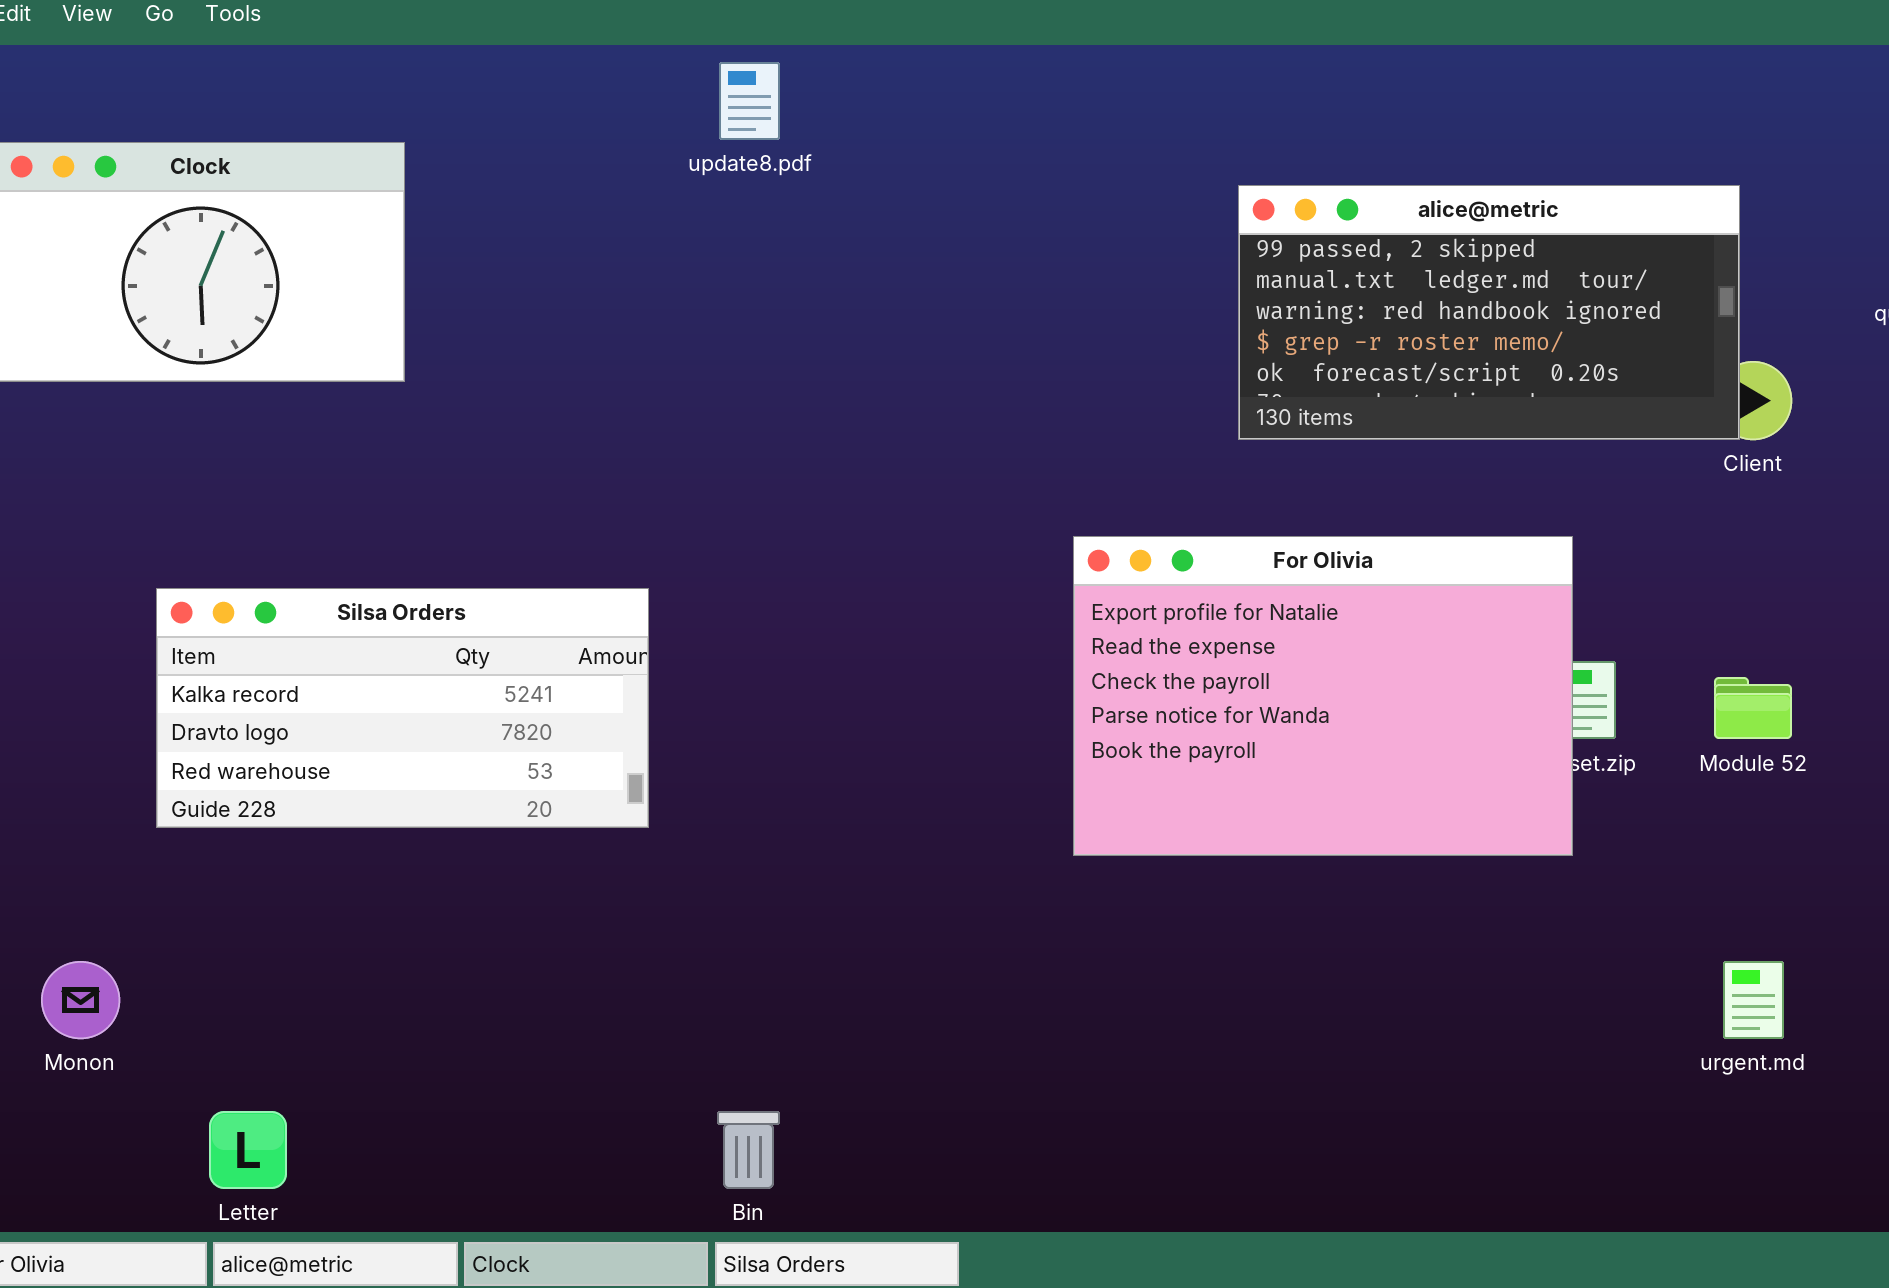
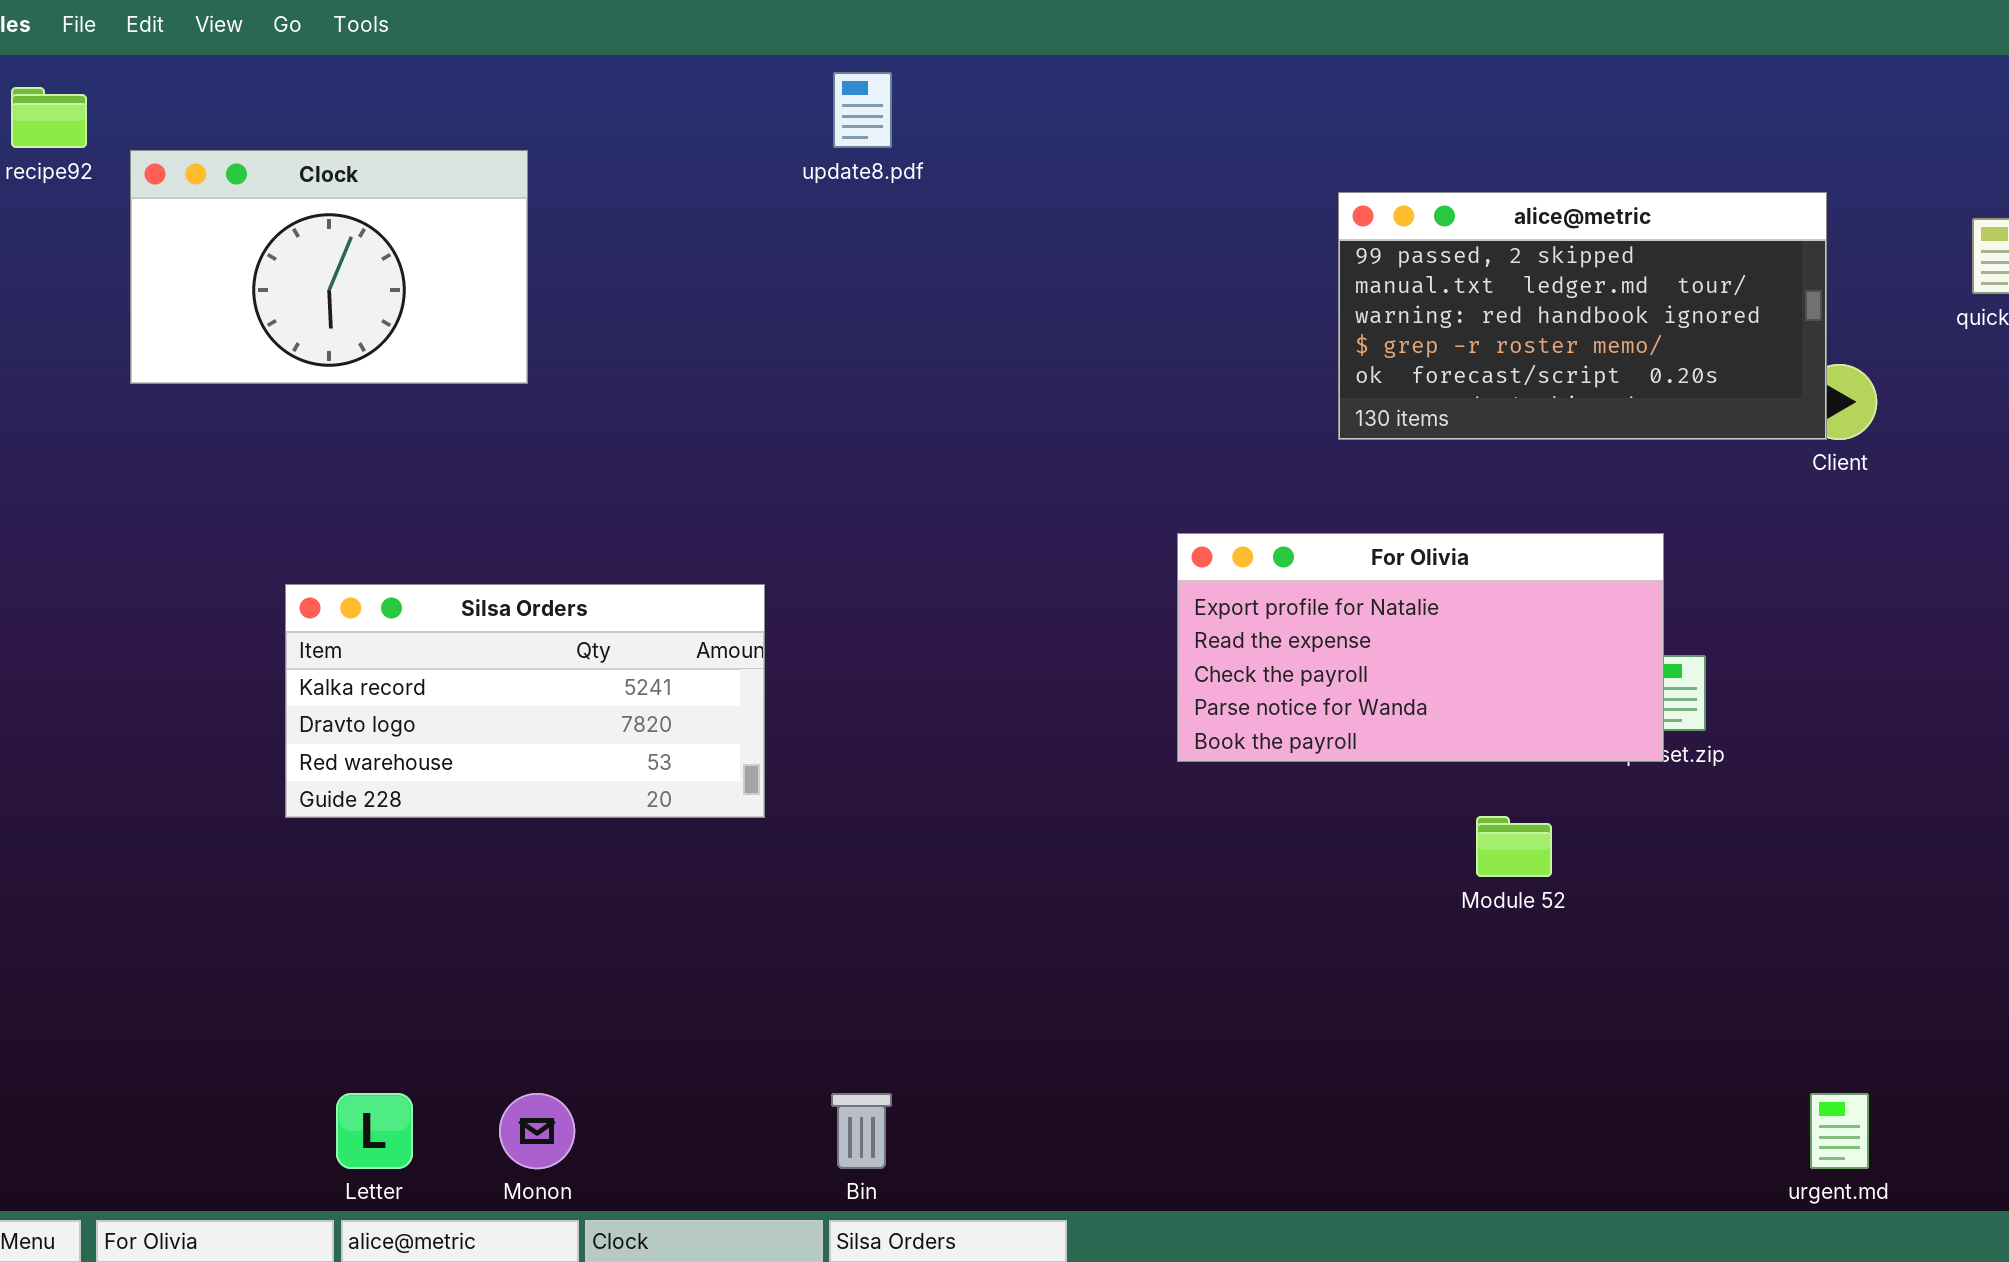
For Olivia: [1073,536,1573,856] -> [1177,533,1664,762], resized
Module 52: [1714,677,1792,739] -> [1476,816,1552,877], moved
Monon: [41,961,120,1039] -> [499,1093,575,1169], moved
urgent.md: [1723,961,1784,1039] -> [1810,1093,1869,1169], moved

